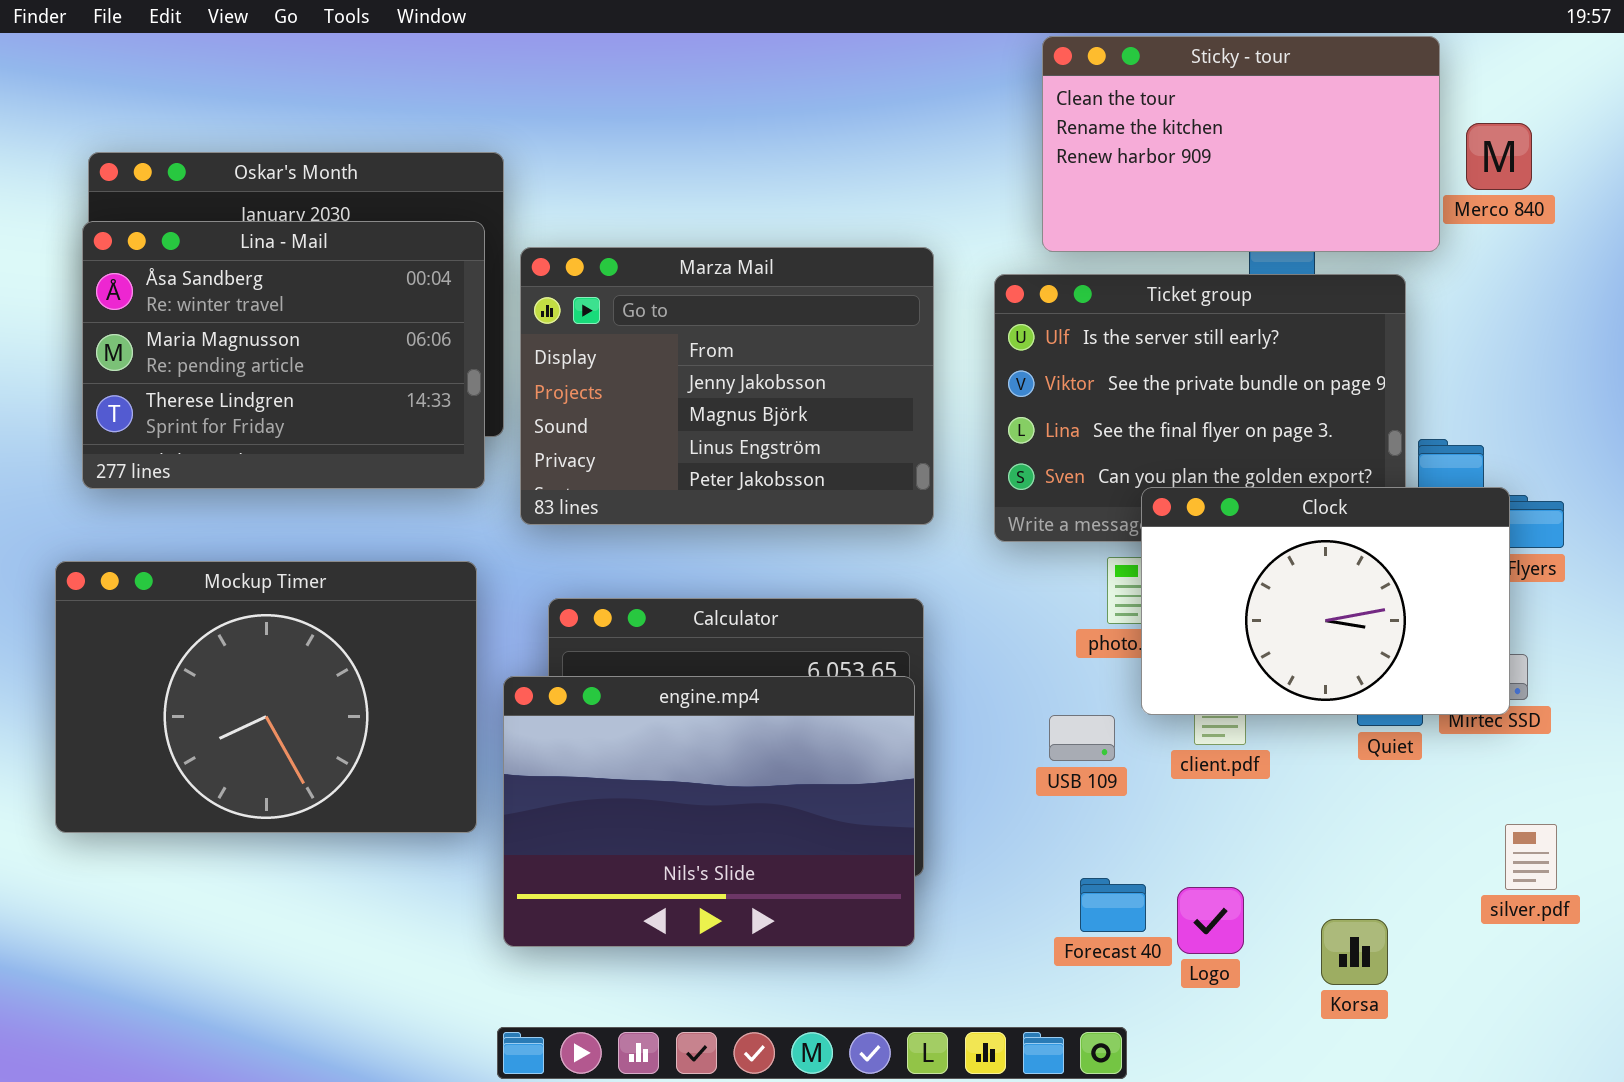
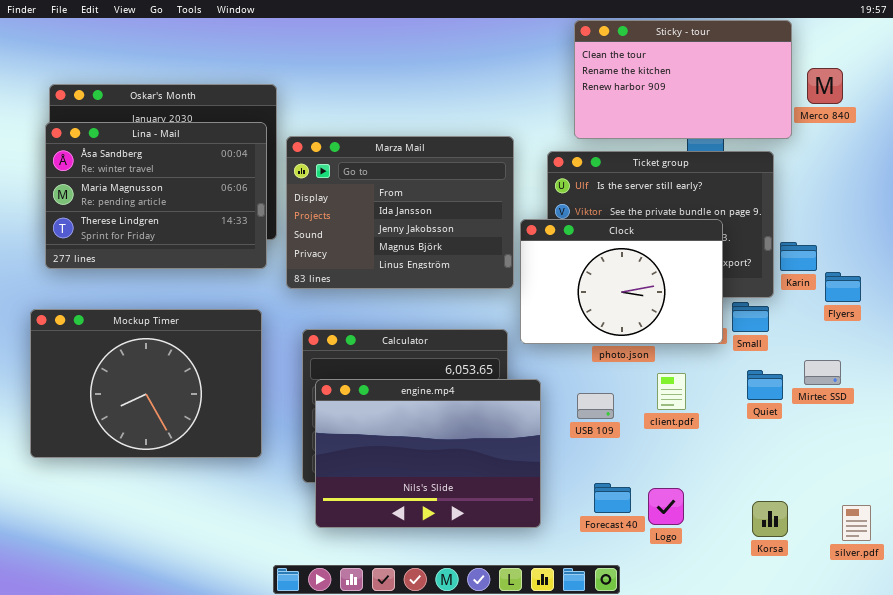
Marza Mail: [520,247,934,525] -> [286,136,514,289], scrolled up 1 row
Clock: [1141,487,1510,715] -> [520,219,723,344], moved
engine.mp4: [503,676,915,947] -> [315,379,541,528], moved
silver.pdf: [1505,824,1557,890] -> [842,505,871,541], moved
Korsa: [1321,919,1388,985] -> [752,501,788,537], moved

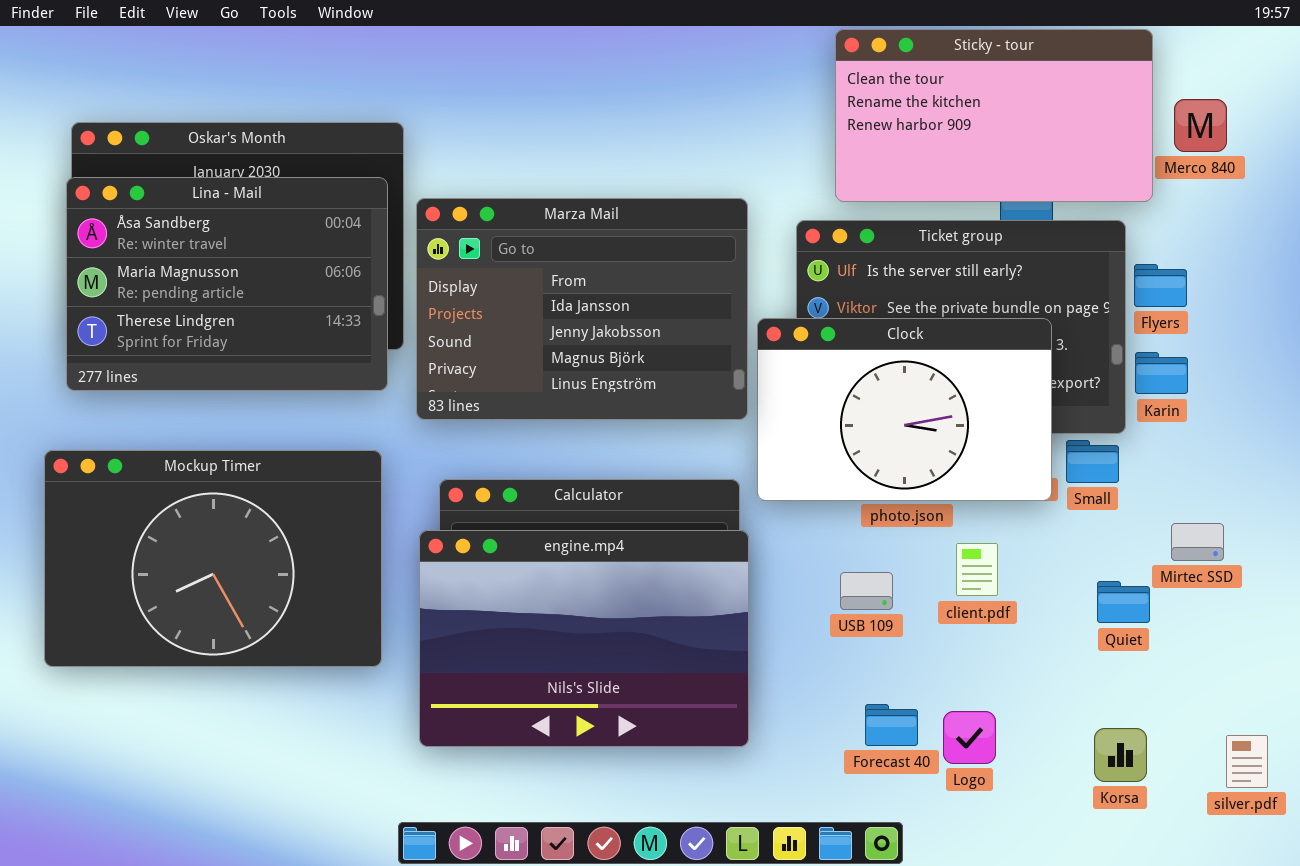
Flyers: [825,272,861,302] -> [1134,264,1187,307], moved
Quiet: [747,370,783,400] -> [1097,581,1150,623], moved
engine.mp4: [315,379,541,528] -> [419,530,749,747], moved

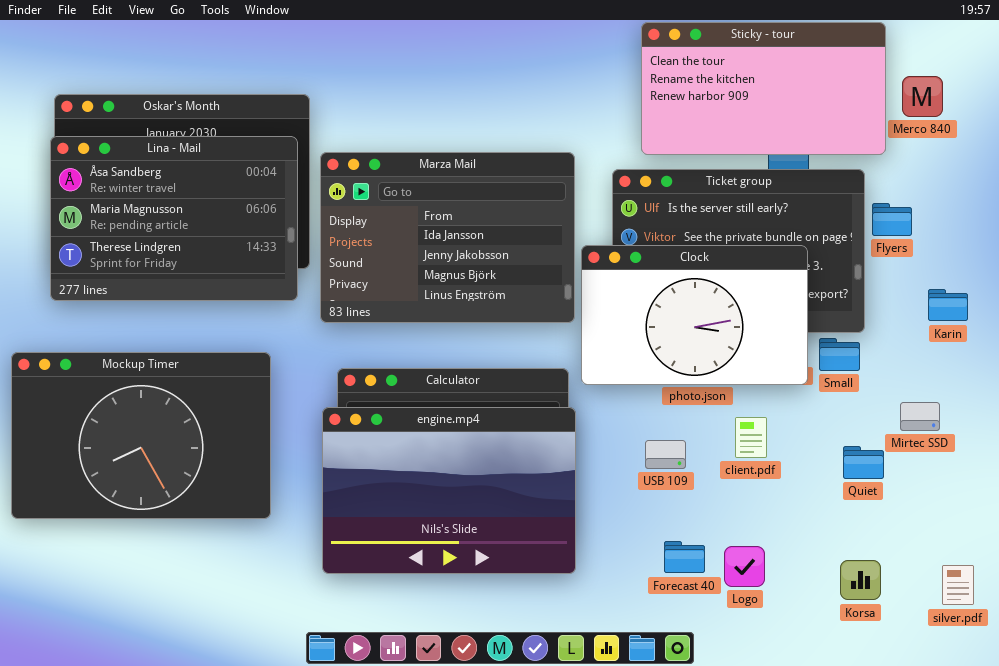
Karin: [1135,352,1188,394] -> [928,289,968,321], moved
Mockup Timer: [44,450,382,667] -> [11,352,271,519], moved

